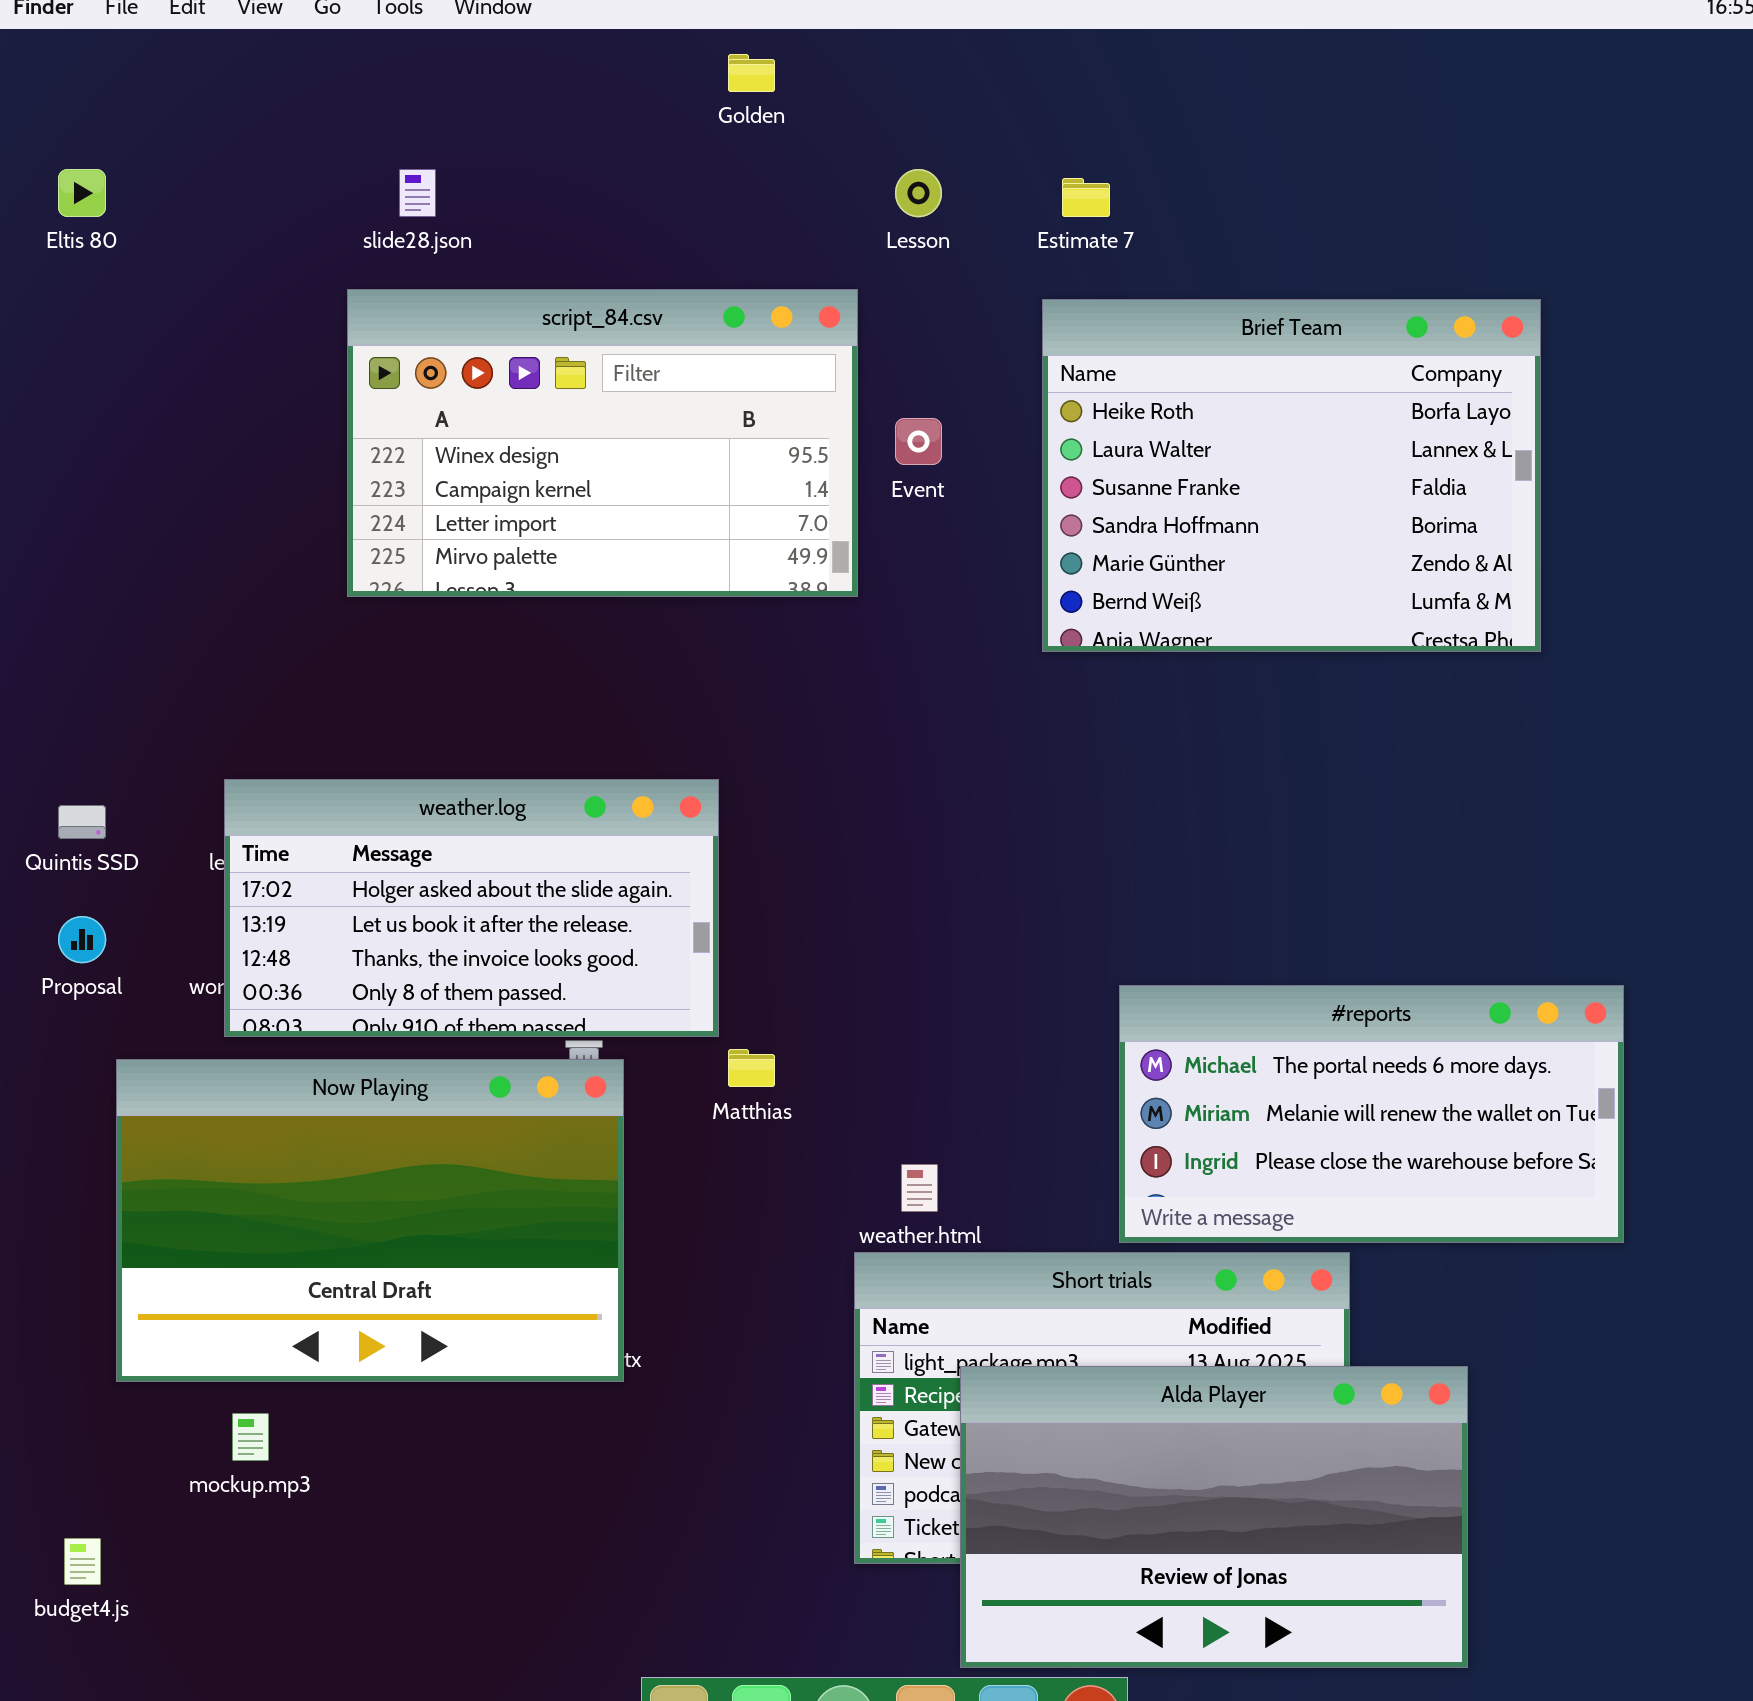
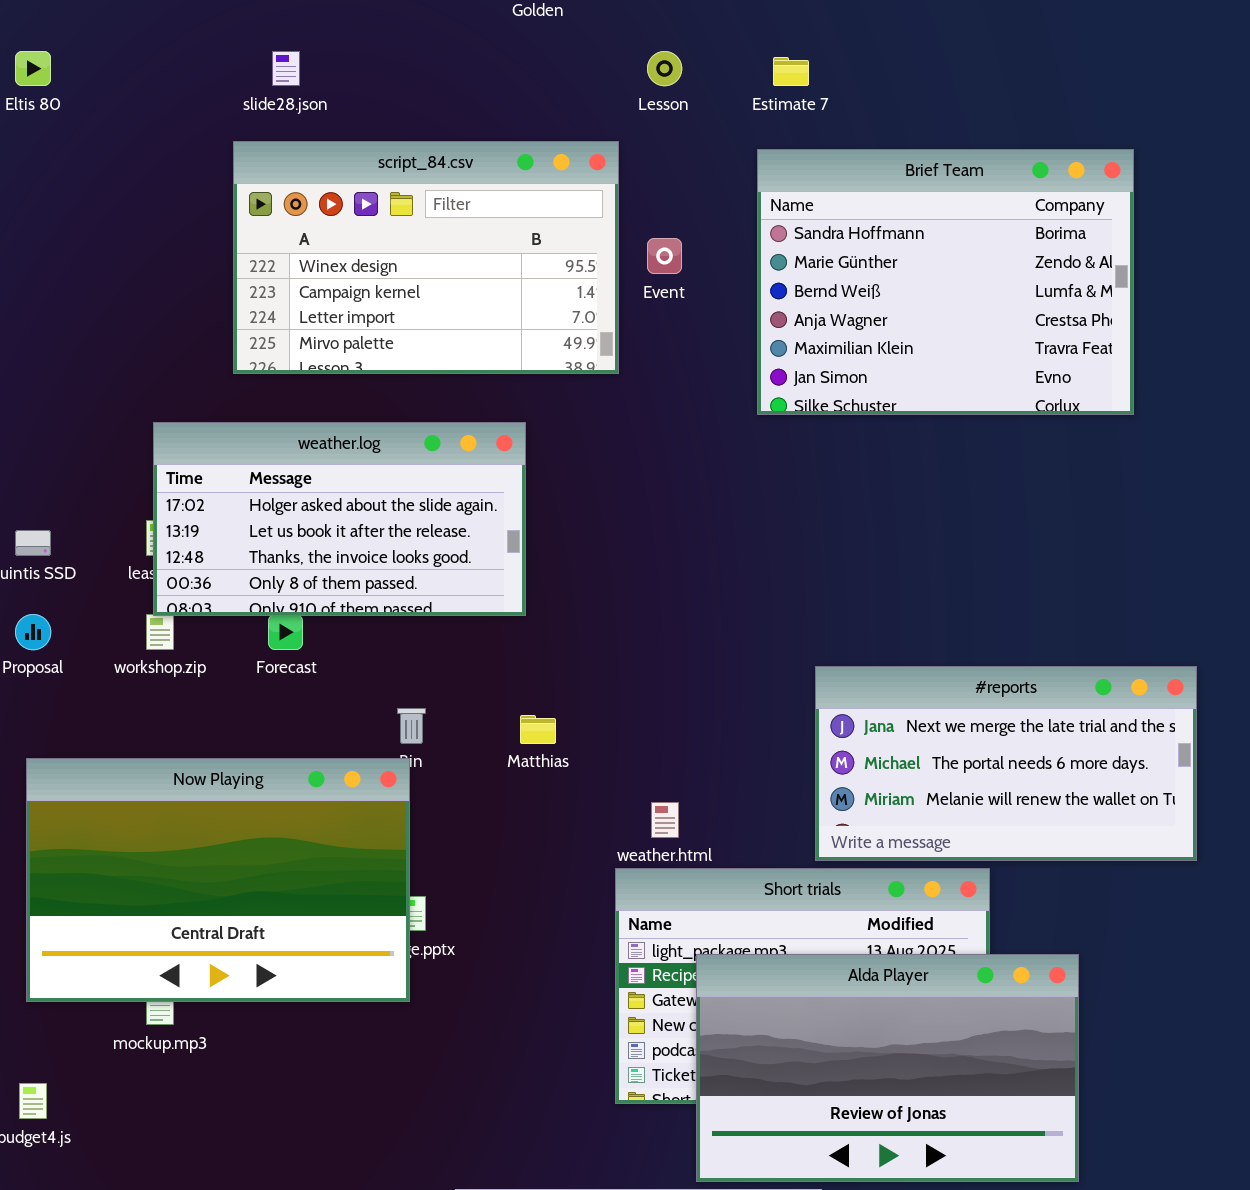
Brief Team: [1042,299,1541,652] -> [757,149,1134,415], scrolled down 3 rows
weather.log: [224,779,719,1037] -> [153,422,526,616], moved
#reports: [1119,985,1624,1243] -> [815,666,1197,861], scrolled up 1 row
Now Playing: [116,1059,624,1382] -> [26,758,410,1002], moved

